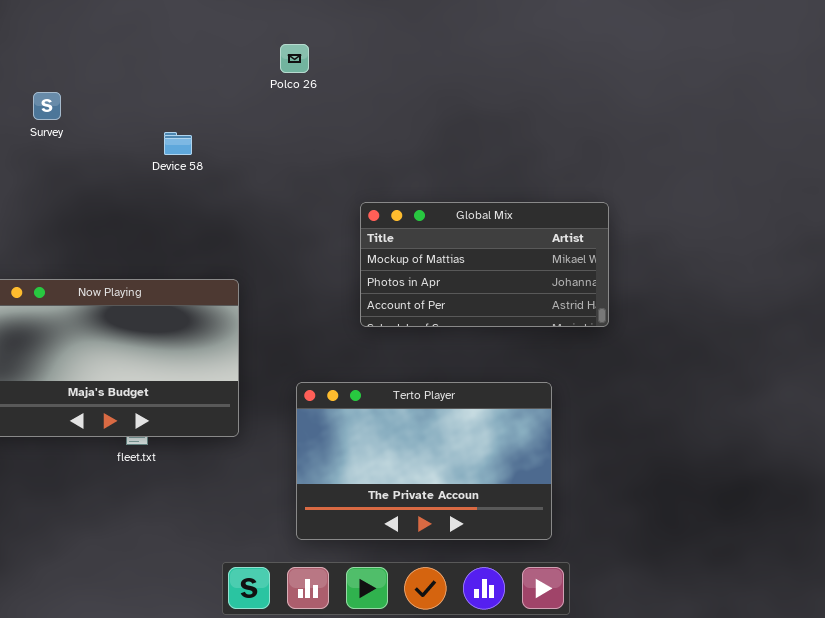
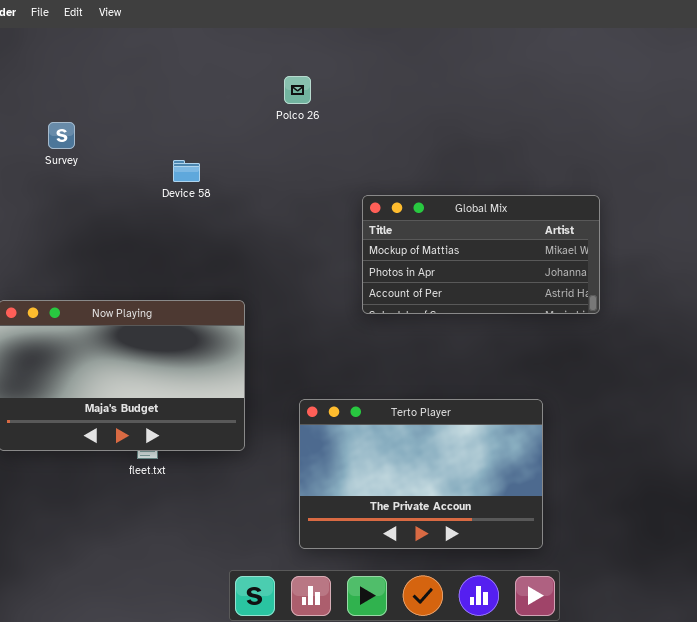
Global Mix: [360,202,609,327] -> [362,195,600,314], moved

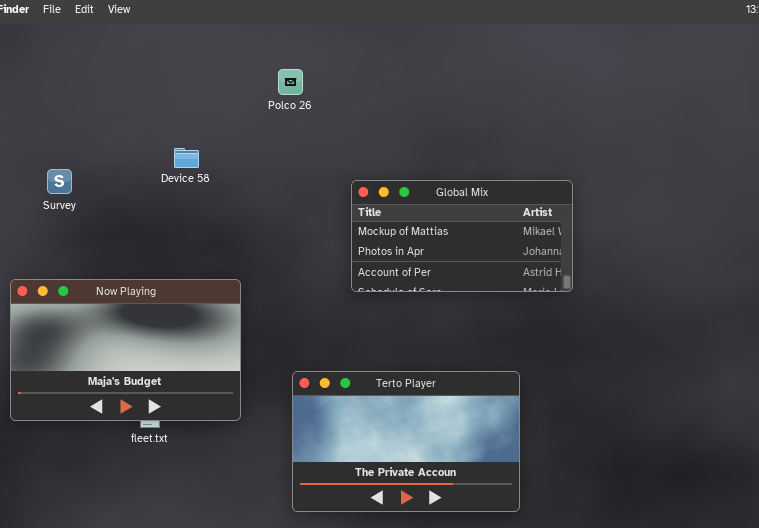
Survey: [48,122,75,149] -> [47,169,72,194], moved

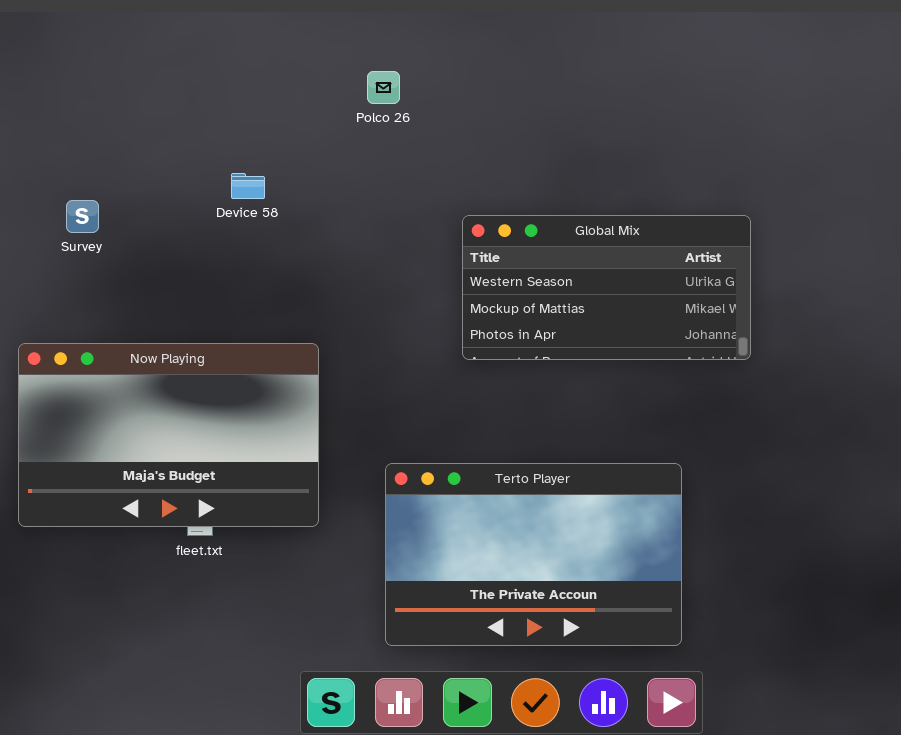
Global Mix: [351,180,573,292] -> [462,215,751,360], scrolled up 1 row

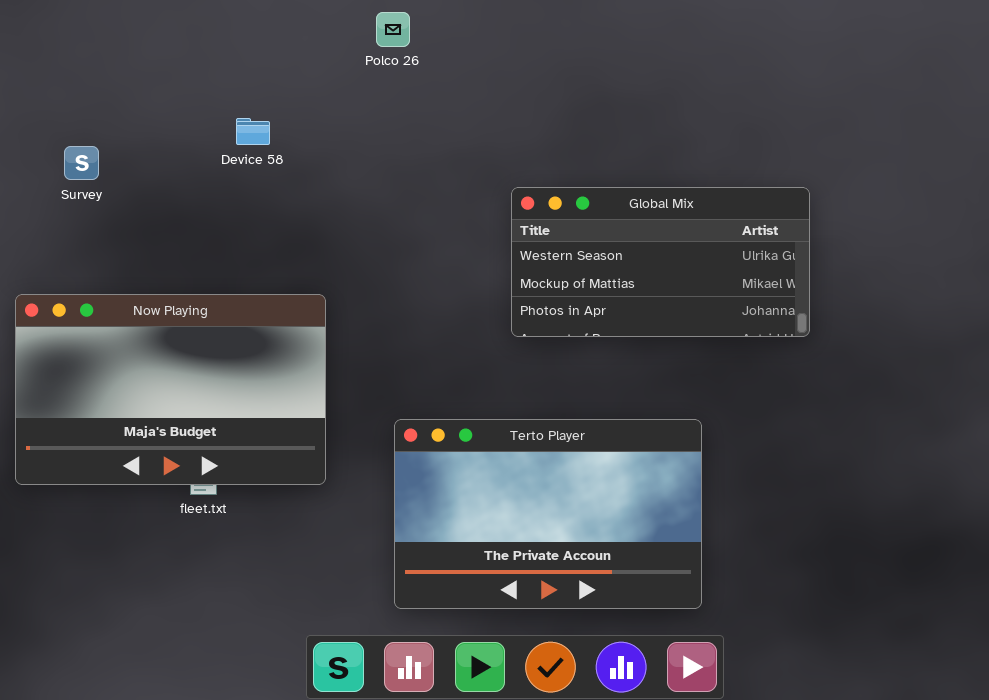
Global Mix: [462,215,751,360] -> [511,187,810,337], moved

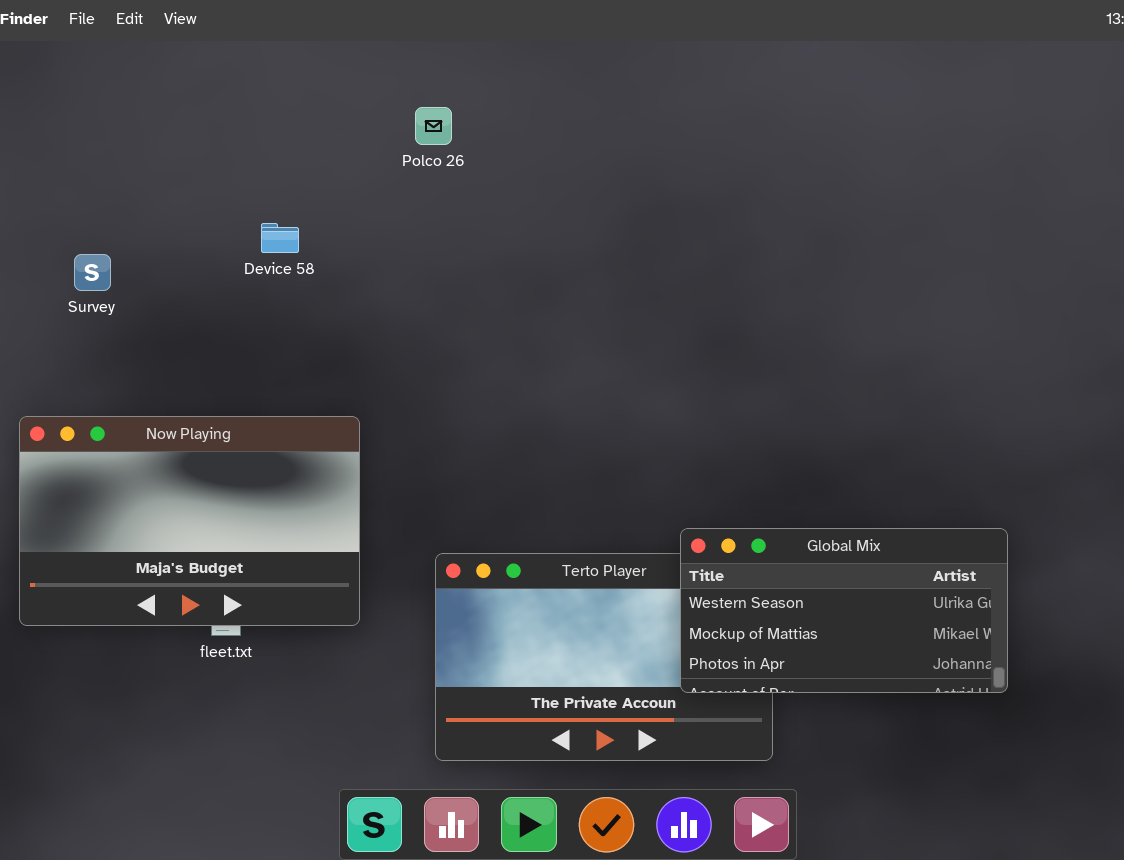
Global Mix: [511,187,810,337] -> [680,528,1008,693], moved

